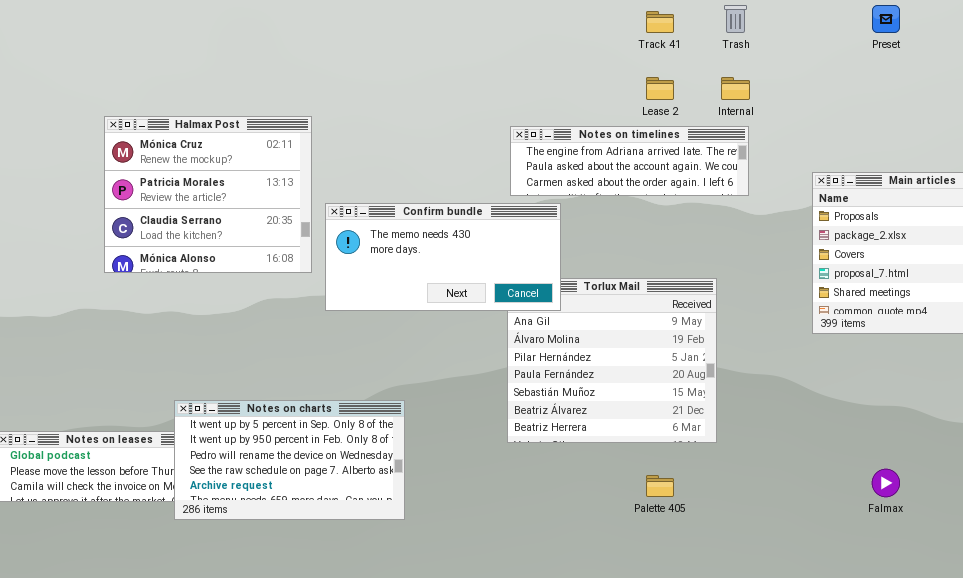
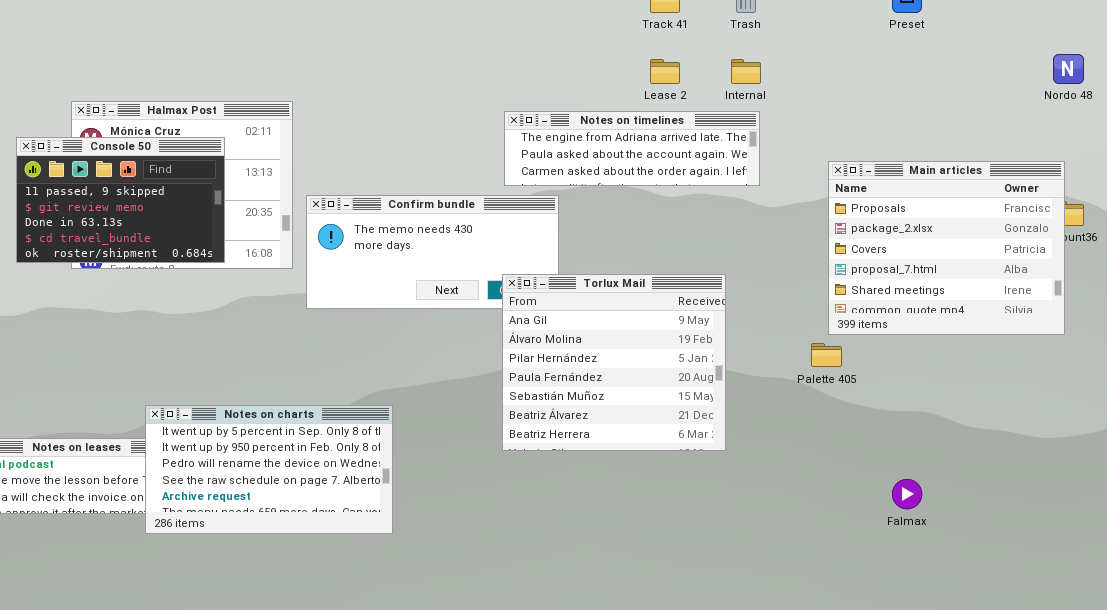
Console 50: none -> [16,137,225,263], opened
Torlux Mail: [507,278,717,443] -> [502,274,726,451], raised
Palette 405: [646,475,674,497] -> [811,343,842,367], moved

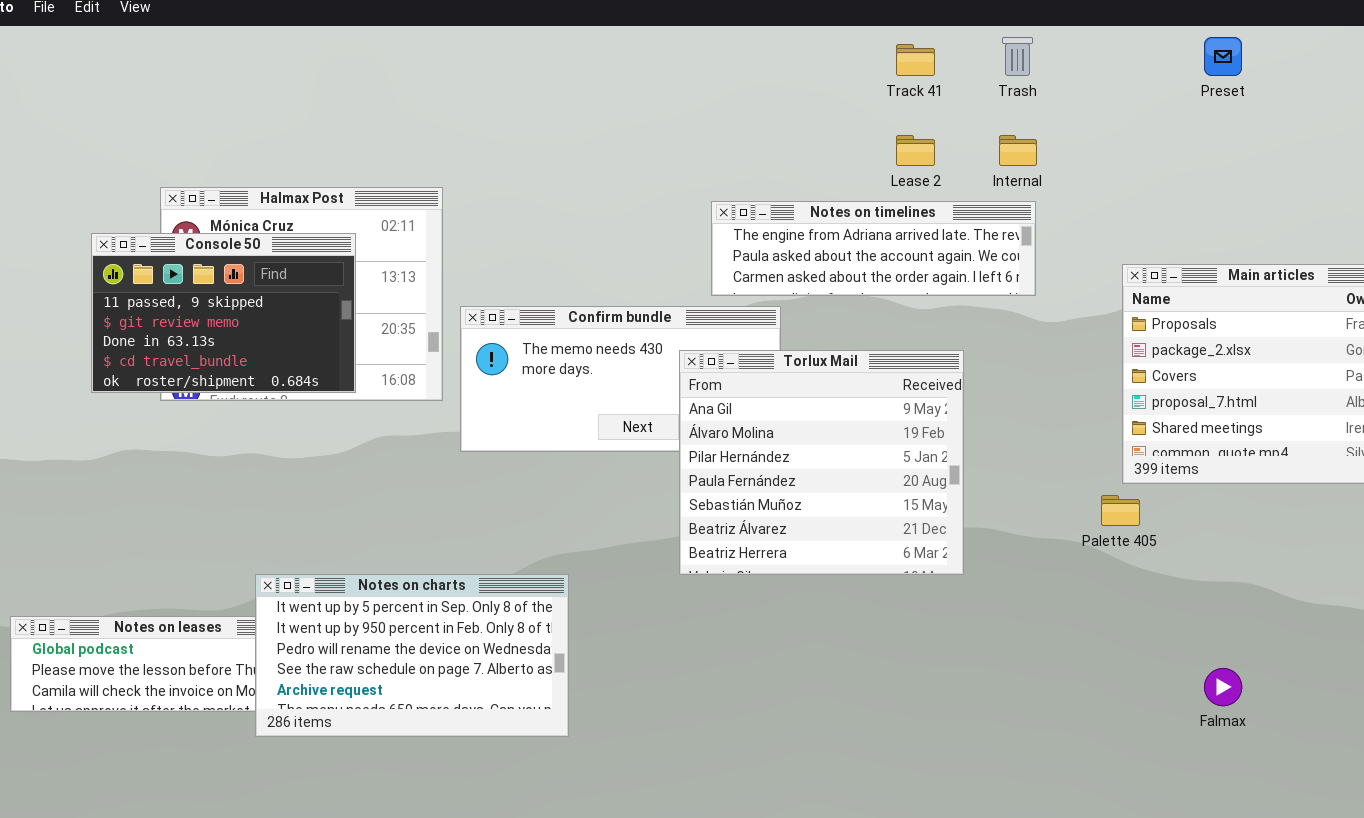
Torlux Mail: [502,274,726,451] -> [679,350,964,575], moved

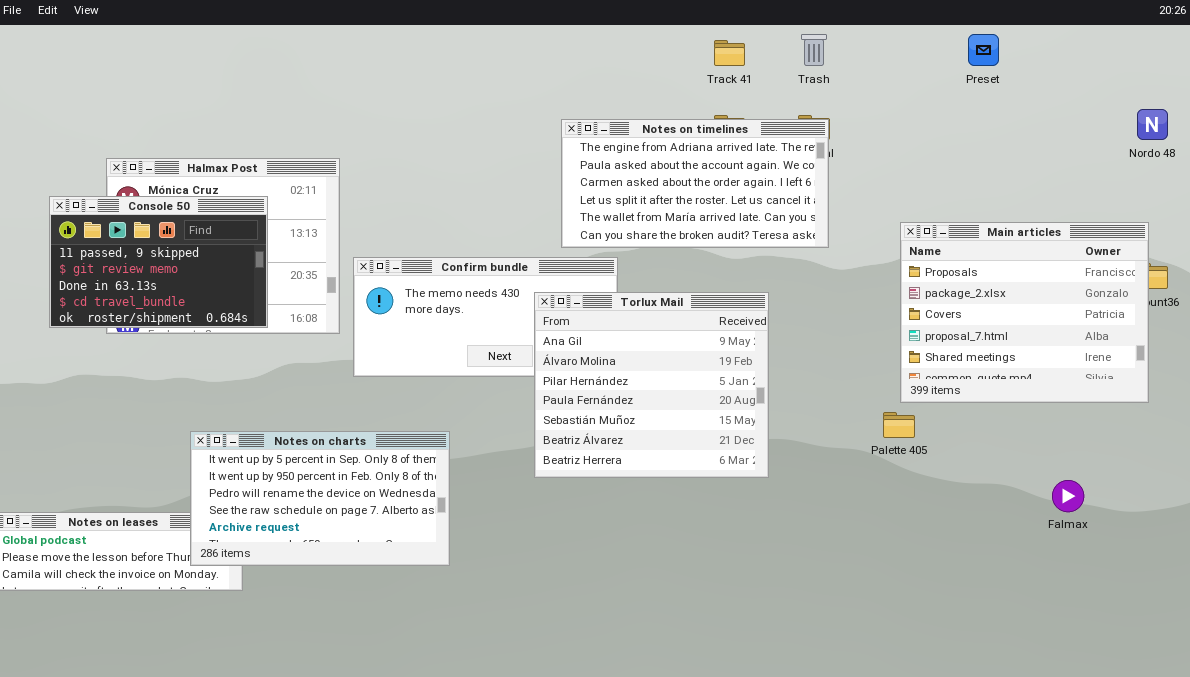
Notes on timelines: [711,201,1036,296] -> [561,119,829,248], resized
Notes on charts: [255,574,569,737] -> [190,431,450,566], moved
Falmax: [1204,668,1242,706] -> [1052,480,1084,512], moved

